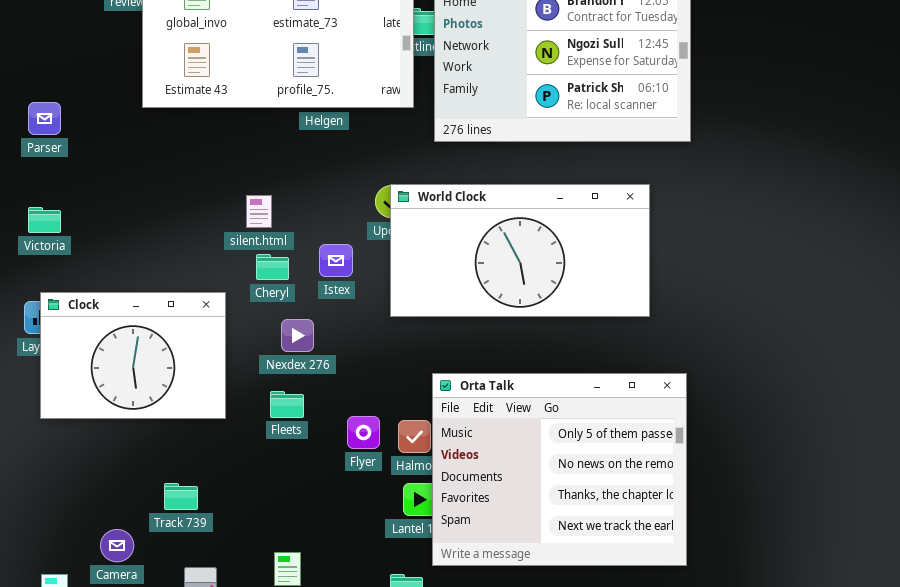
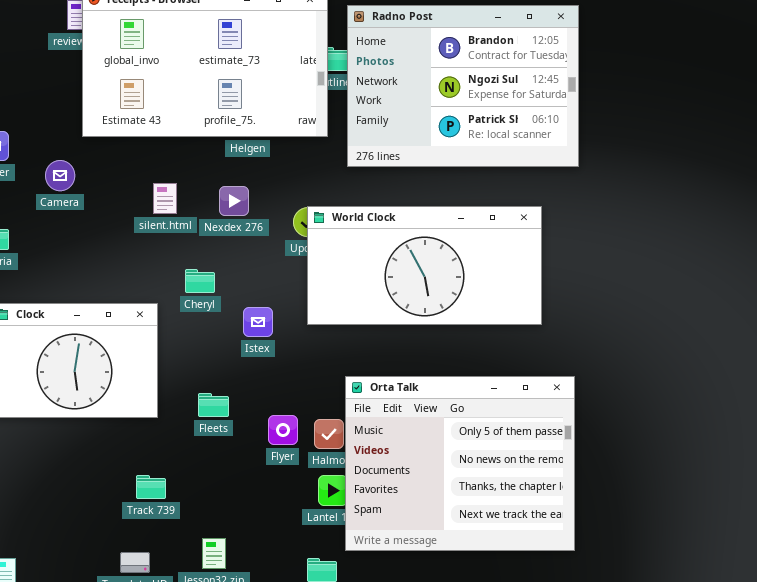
silent.html: [246,195,272,228] -> [153,183,177,214], moved
Istex: [319,244,353,277] -> [243,307,273,337], moved
Nexdex 276: [281,319,314,352] -> [219,186,249,216], moved
Track 739: [164,483,198,510] -> [136,475,166,499], moved
Camera: [100,529,134,562] -> [45,160,75,191], moved

